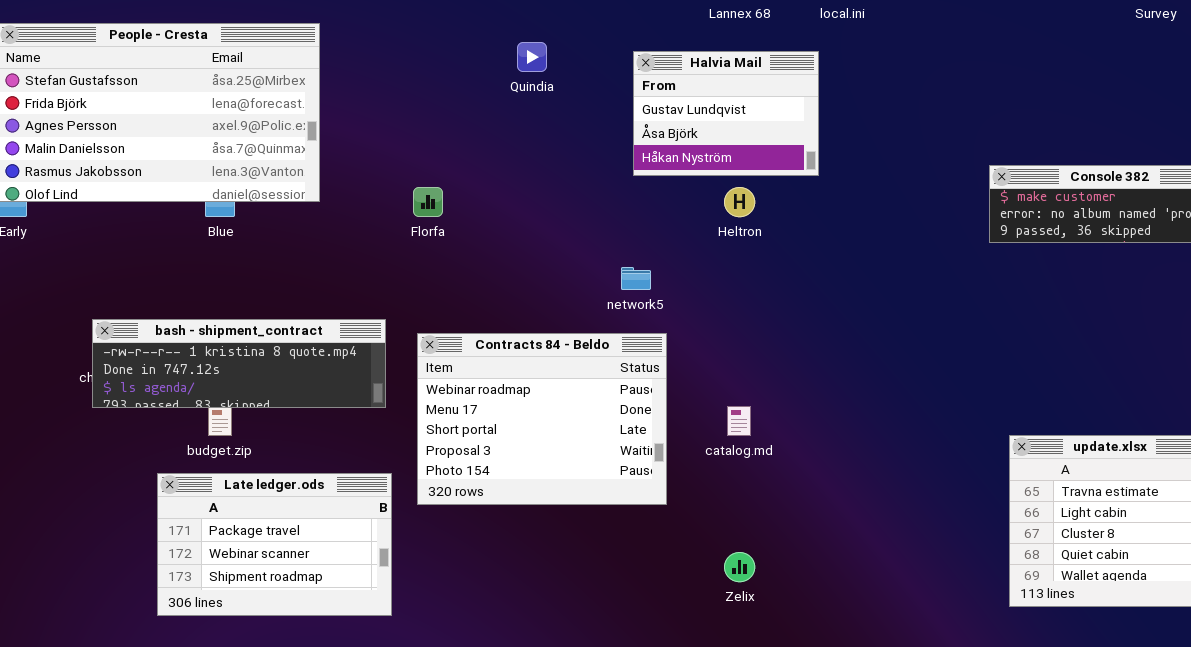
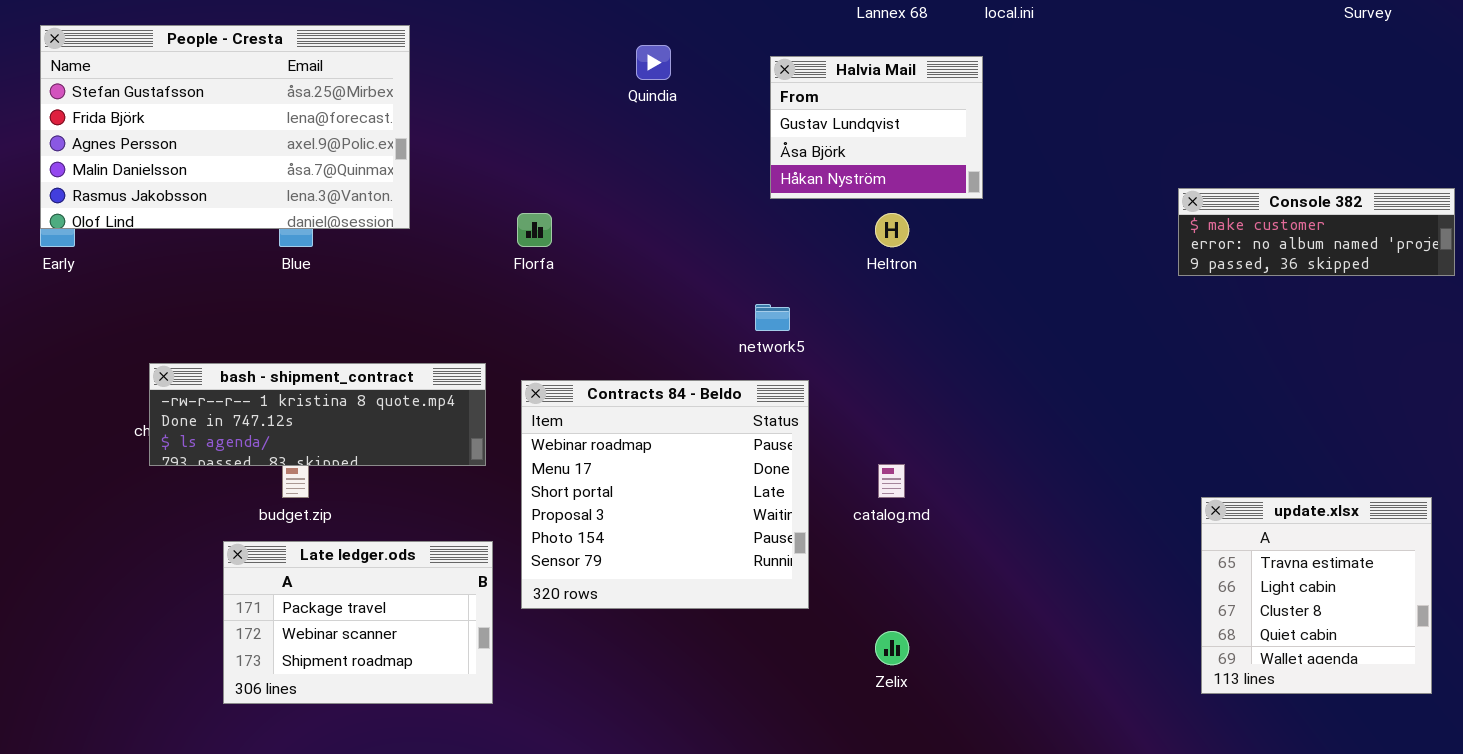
Contracts 84 - Beldo: [417,333,667,505] -> [521,380,809,609], resized

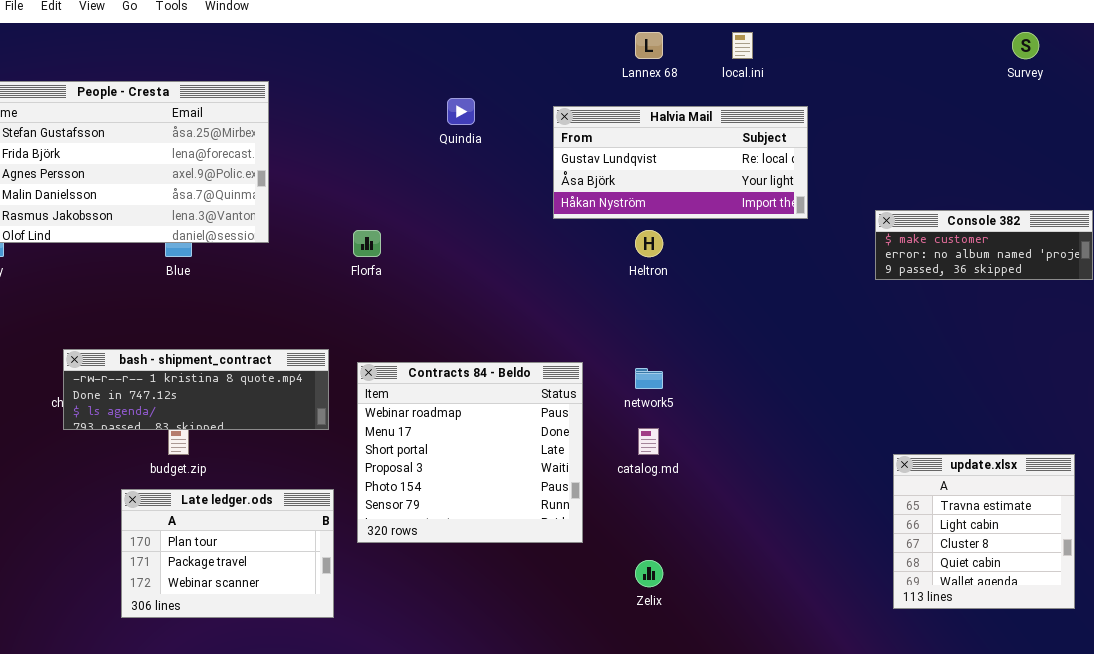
Halvia Mail: [770,56,983,199] -> [553,106,808,219], resized
network5: [755,304,790,331] -> [635,368,663,389], moved
Late ledger.ods: [223,541,493,704] -> [121,489,334,618], scrolled up 1 row

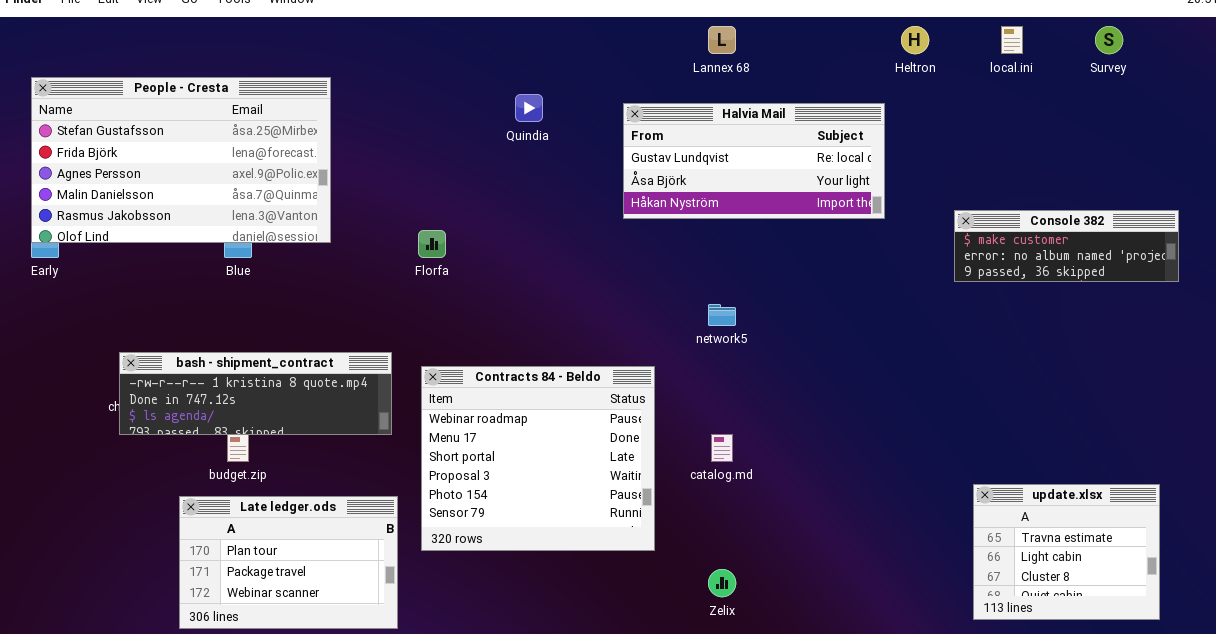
local.ini: [732,32,753,59] -> [1001,26,1023,54], moved
Heltron: [635,230,663,257] -> [901,26,929,54], moved
network5: [635,368,663,389] -> [708,304,736,326], moved
update.xlsx: [893,454,1075,609] -> [973,484,1160,620], resized

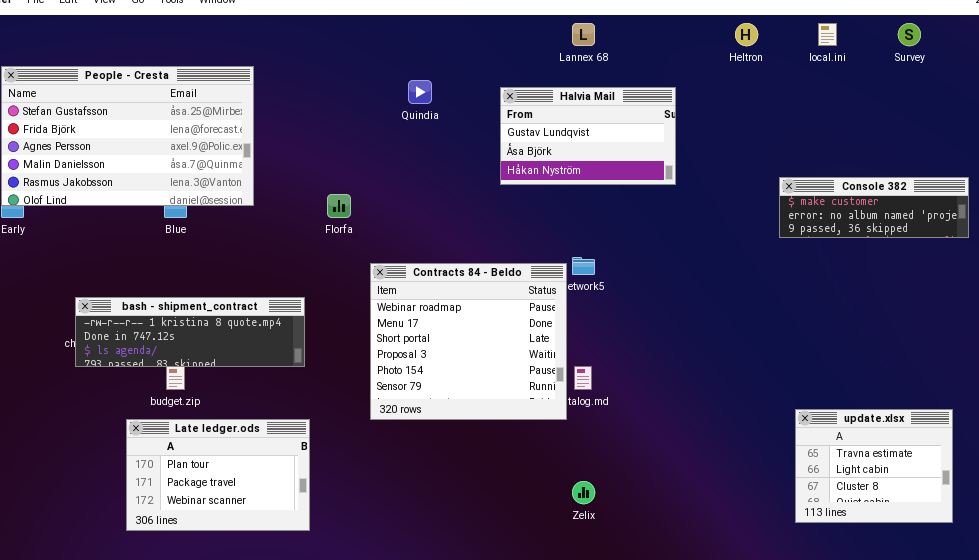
Halvia Mail: [623,103,885,219] -> [500,87,676,185], resized
Contracts 84 - Beldo: [421,366,655,551] -> [370,263,567,420], moved

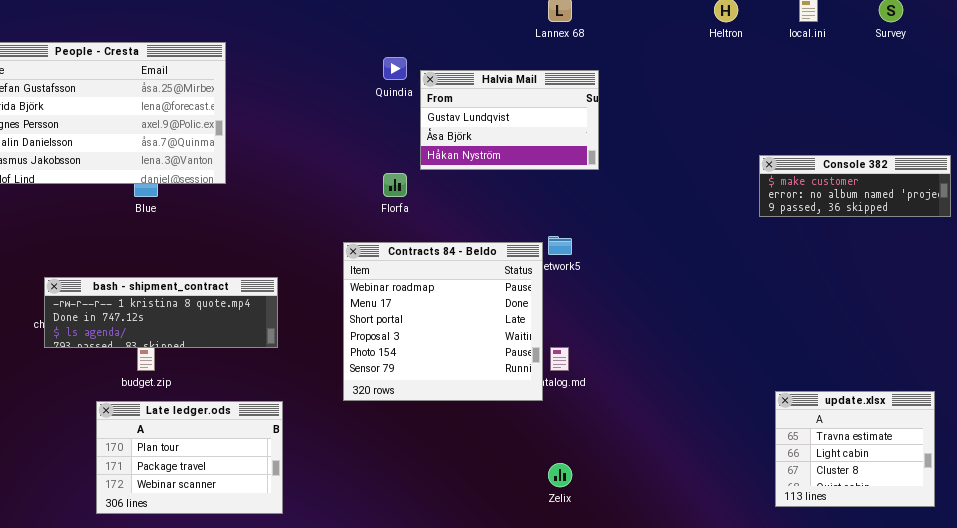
Halvia Mail: [500,87,676,185] -> [420,70,599,170], moved
Florfa: [327,194,351,218] -> [383,173,407,197], moved

